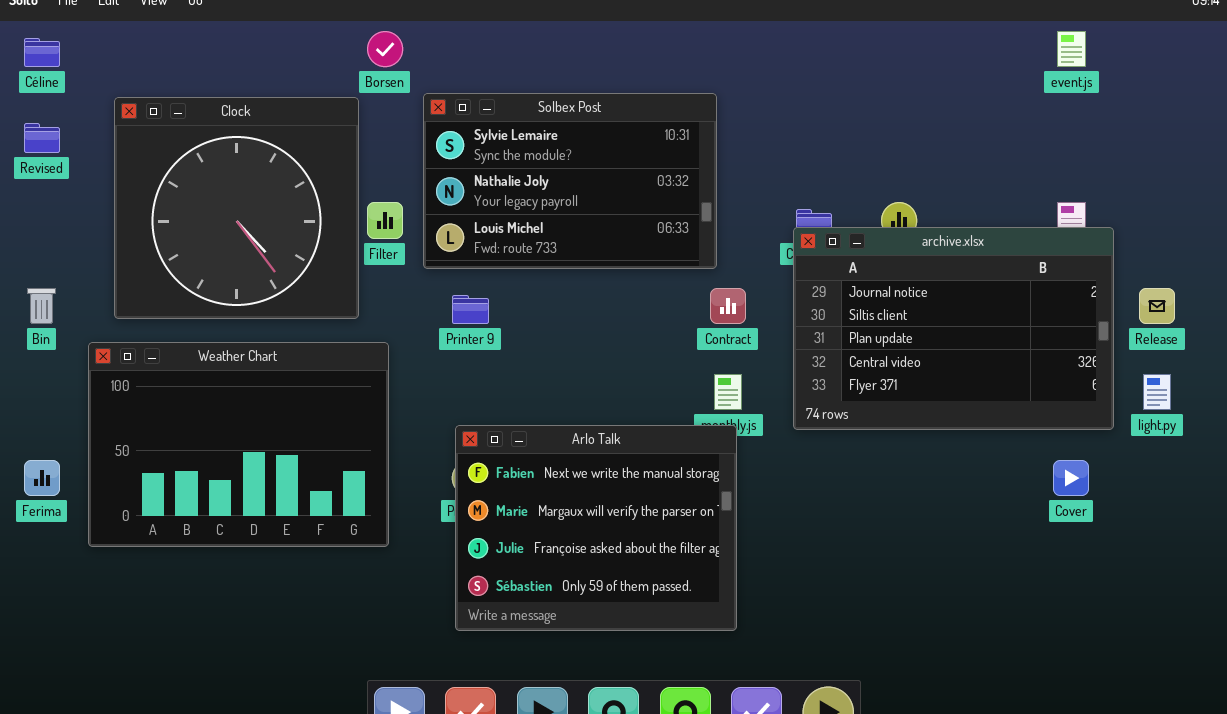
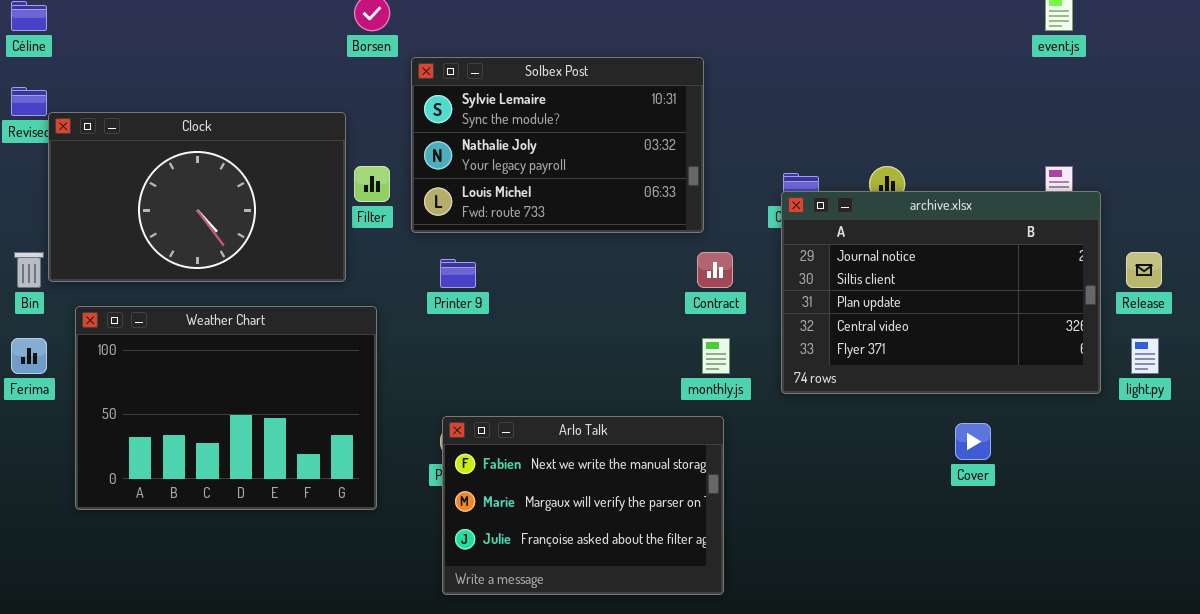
Clock: [114,97,359,319] -> [48,112,346,282], resized
Arlo Talk: [455,425,737,631] -> [442,416,724,595], resized
Ferima: [24,460,60,496] -> [11,338,47,374], moved
Cover: [1053,460,1089,496] -> [955,423,991,460], moved

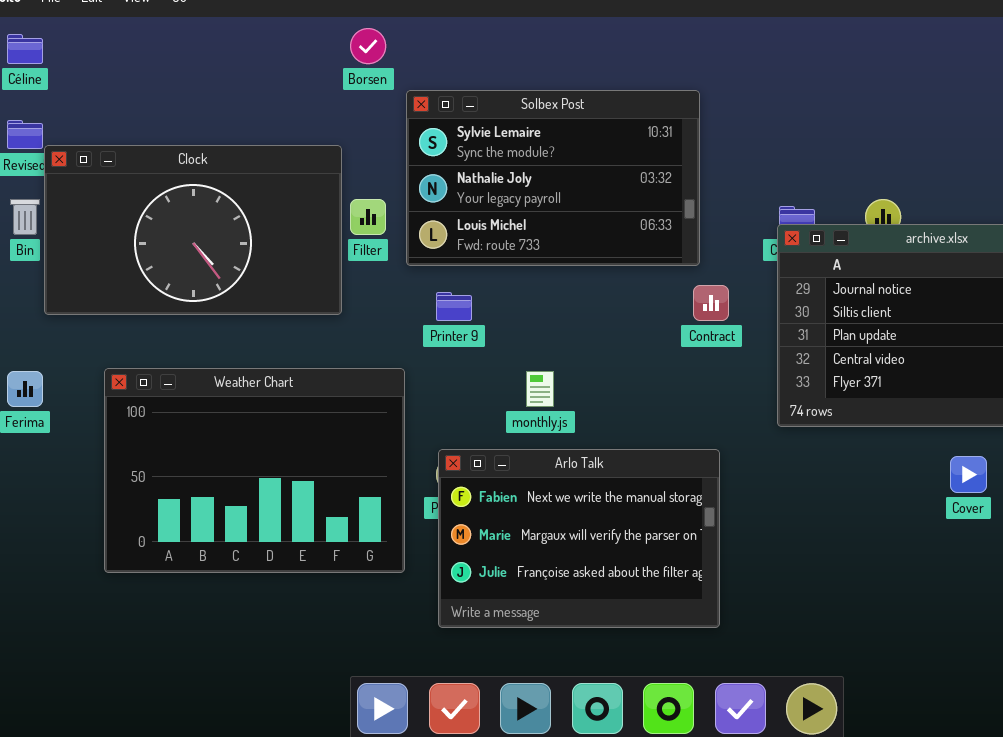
Bin: [14,252,44,288] -> [10,199,40,235], moved
Weather Chart: [75,306,377,510] -> [104,368,405,573], moved
monthly.js: [702,338,730,374] -> [526,371,554,407], moved

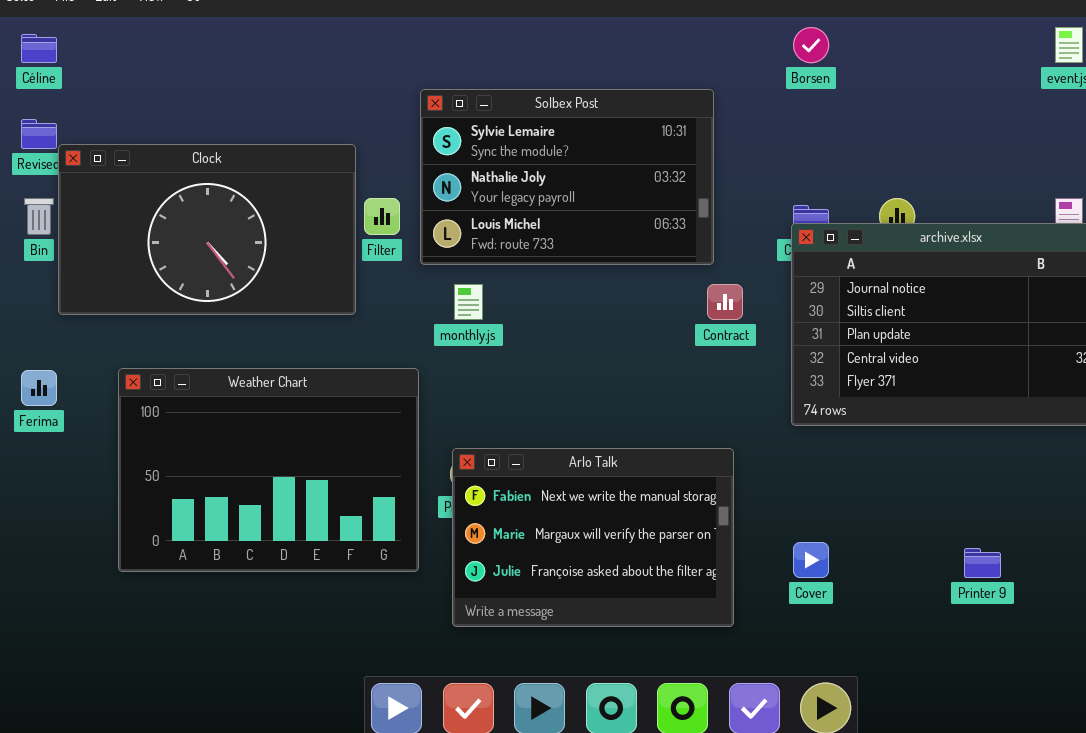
Borsen: [350,28,386,64] -> [793,27,829,63], moved
Printer 9: [436,292,472,321] -> [964,548,1001,578], moved
monthly.js: [526,371,554,407] -> [454,284,483,320], moved
Cover: [950,456,987,493] -> [793,542,829,578], moved

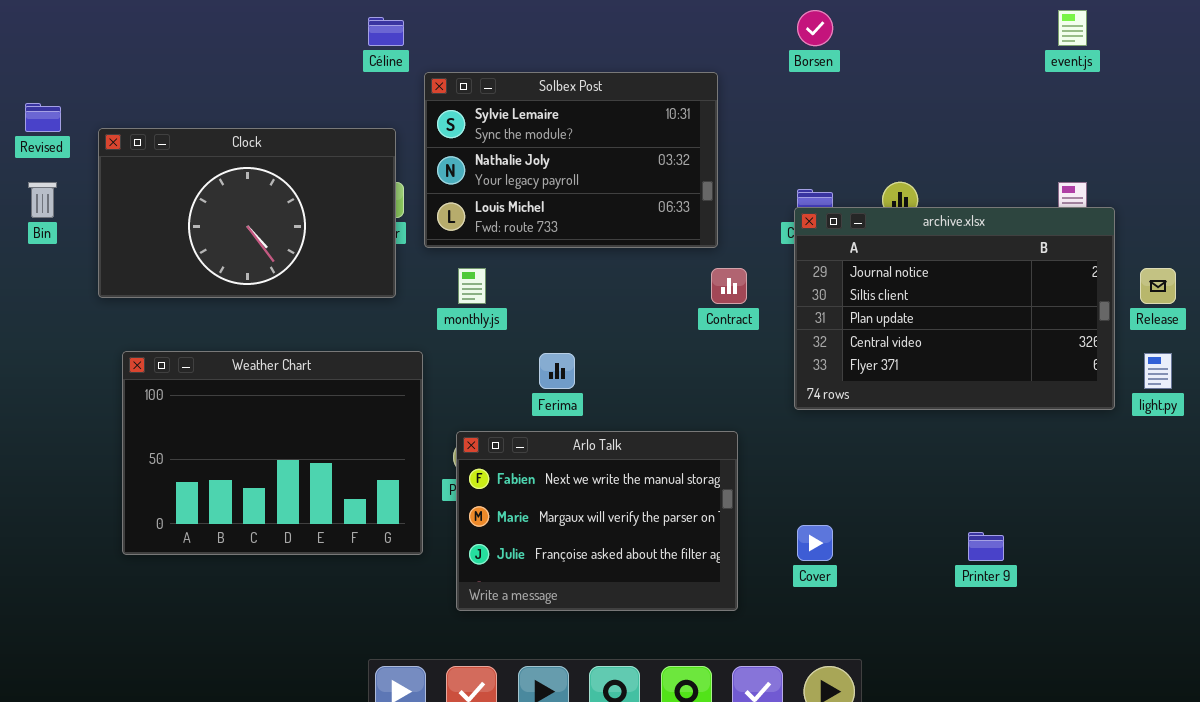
Céline: [21,34,57,63] -> [368,17,404,46], moved
Clock: [58,144,356,315] -> [98,128,396,298], moved
Ferima: [21,370,57,406] -> [539,353,575,389], moved

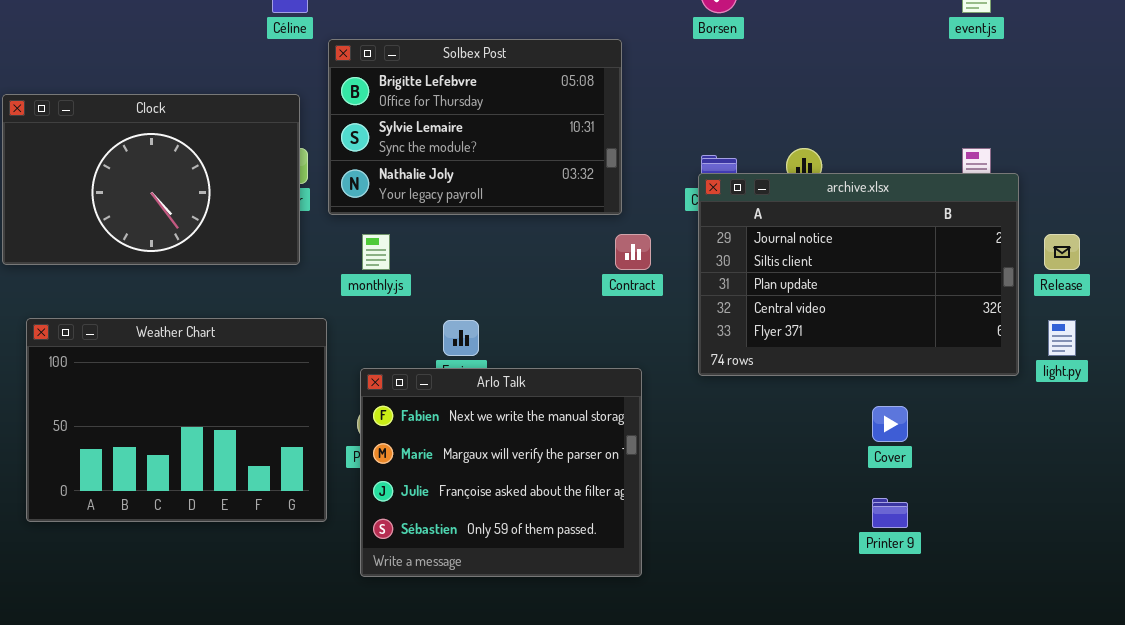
Solbex Post: [424,72,718,248] -> [328,39,622,215], scrolled up 1 row
Arlo Talk: [456,431,738,611] -> [360,368,642,577], resized
Cover: [797,525,833,561] -> [872,406,908,442], moved

